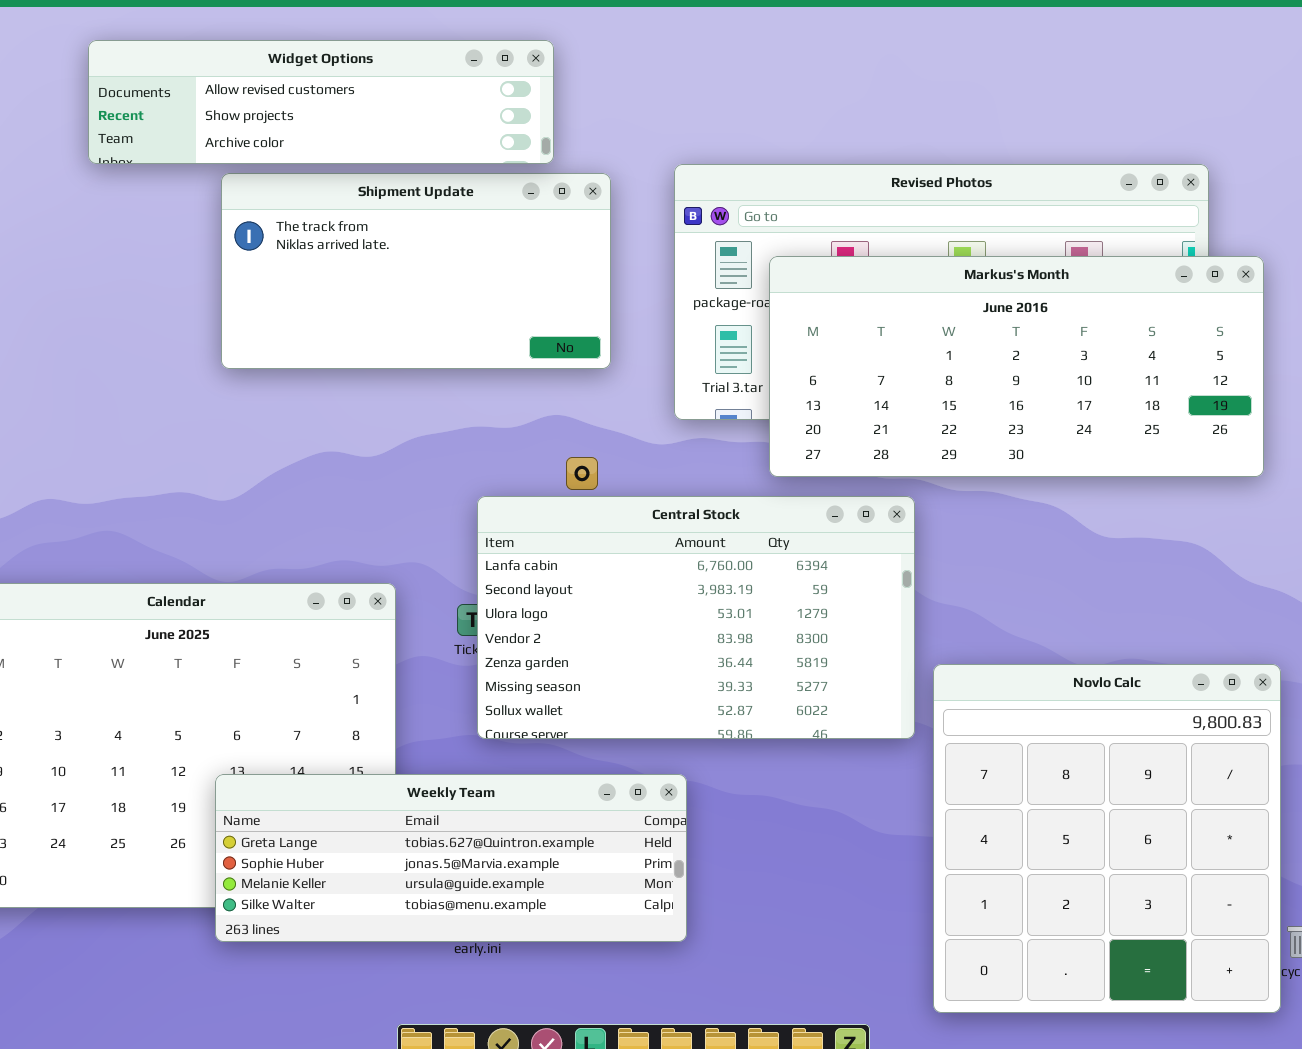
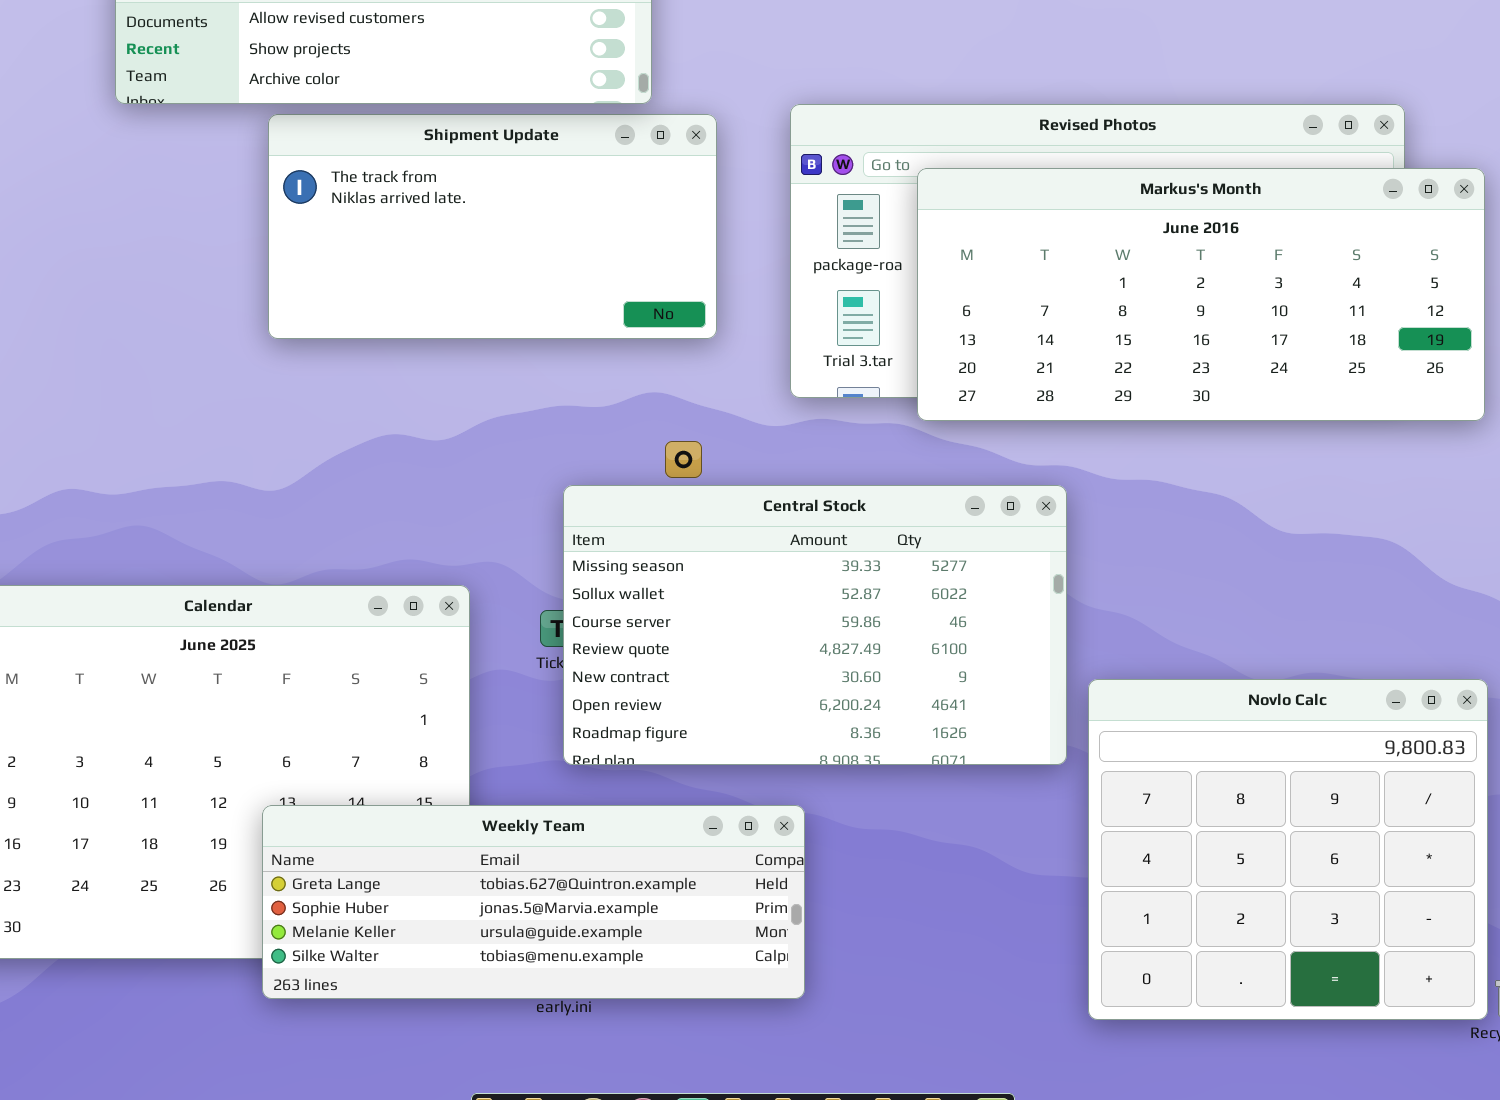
Markus's Month: [769,256,1264,477] -> [917,168,1485,421], moved
Central Stock: [477,496,915,739] -> [563,485,1067,765], scrolled down 5 rows
Novlo Calc: [933,664,1281,1013] -> [1088,679,1488,1020], resized

